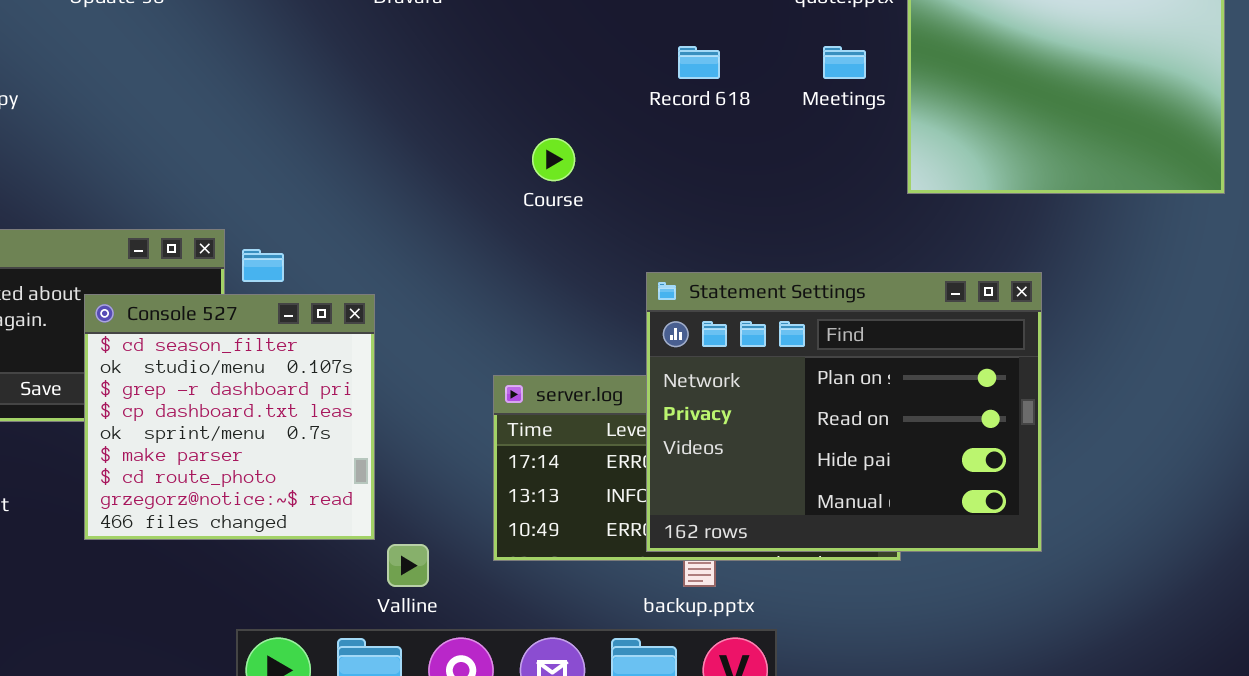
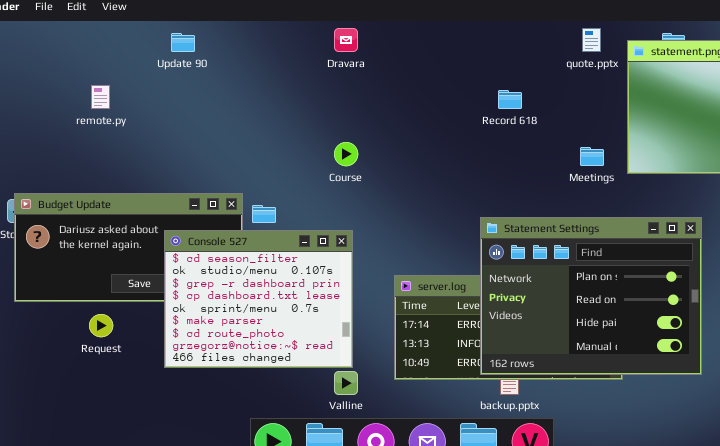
Meetings: [823,46,866,79] -> [580,147,604,166], moved
Course: [532,138,575,181] -> [334,142,358,166], moved
Console 527: [84,294,375,540] -> [164,230,353,368], resized

